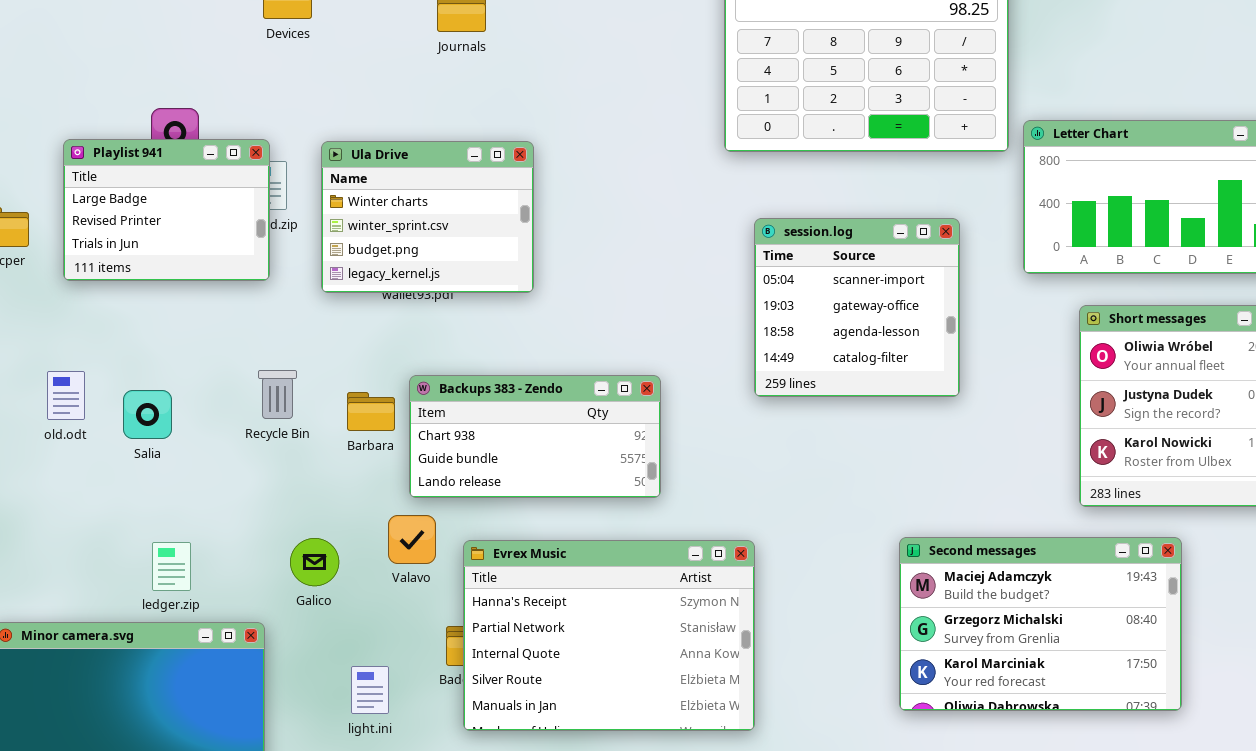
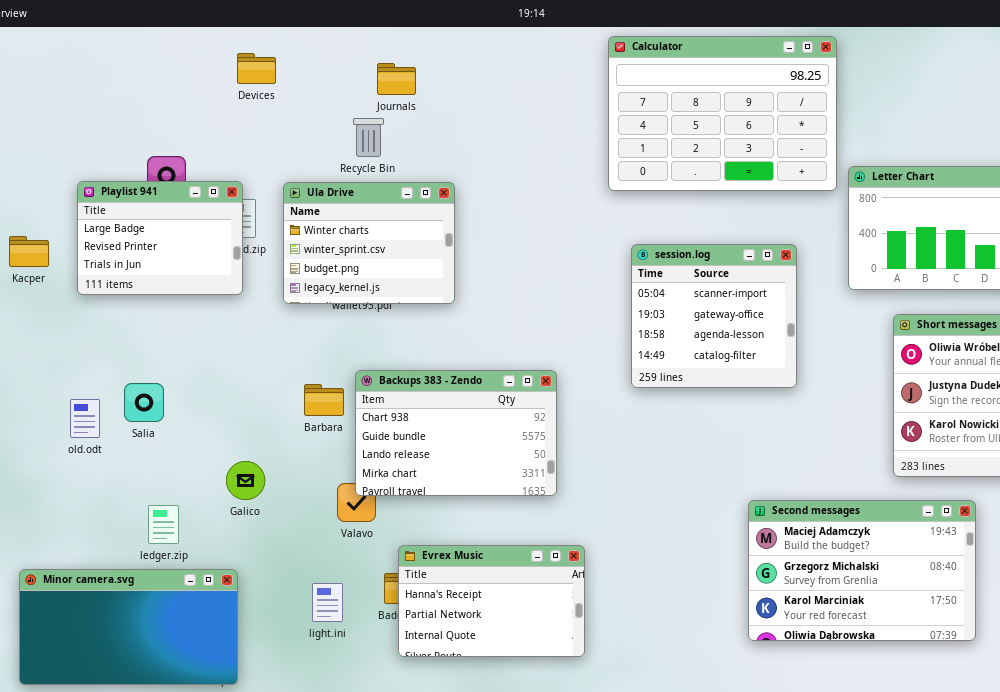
Recycle Bin: [258,370,297,419] -> [353,118,384,157], moved
old.odt: [47,371,85,420] -> [70,399,100,438], moved
Backups 383 - Zendo: [409,375,661,498] -> [355,370,557,496], resized
Galico: [290,538,339,586] -> [226,461,265,500], moved
Evrex Music: [463,540,755,731] -> [398,545,585,657], resized
light.ini: [351,666,389,714] -> [312,583,343,622], moved

